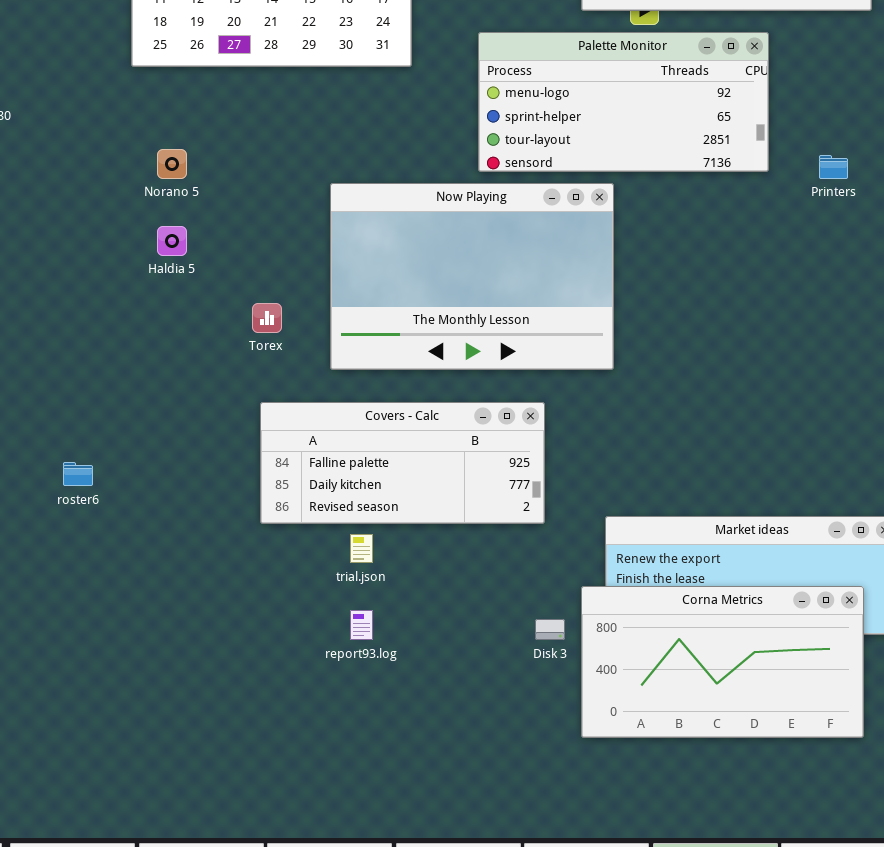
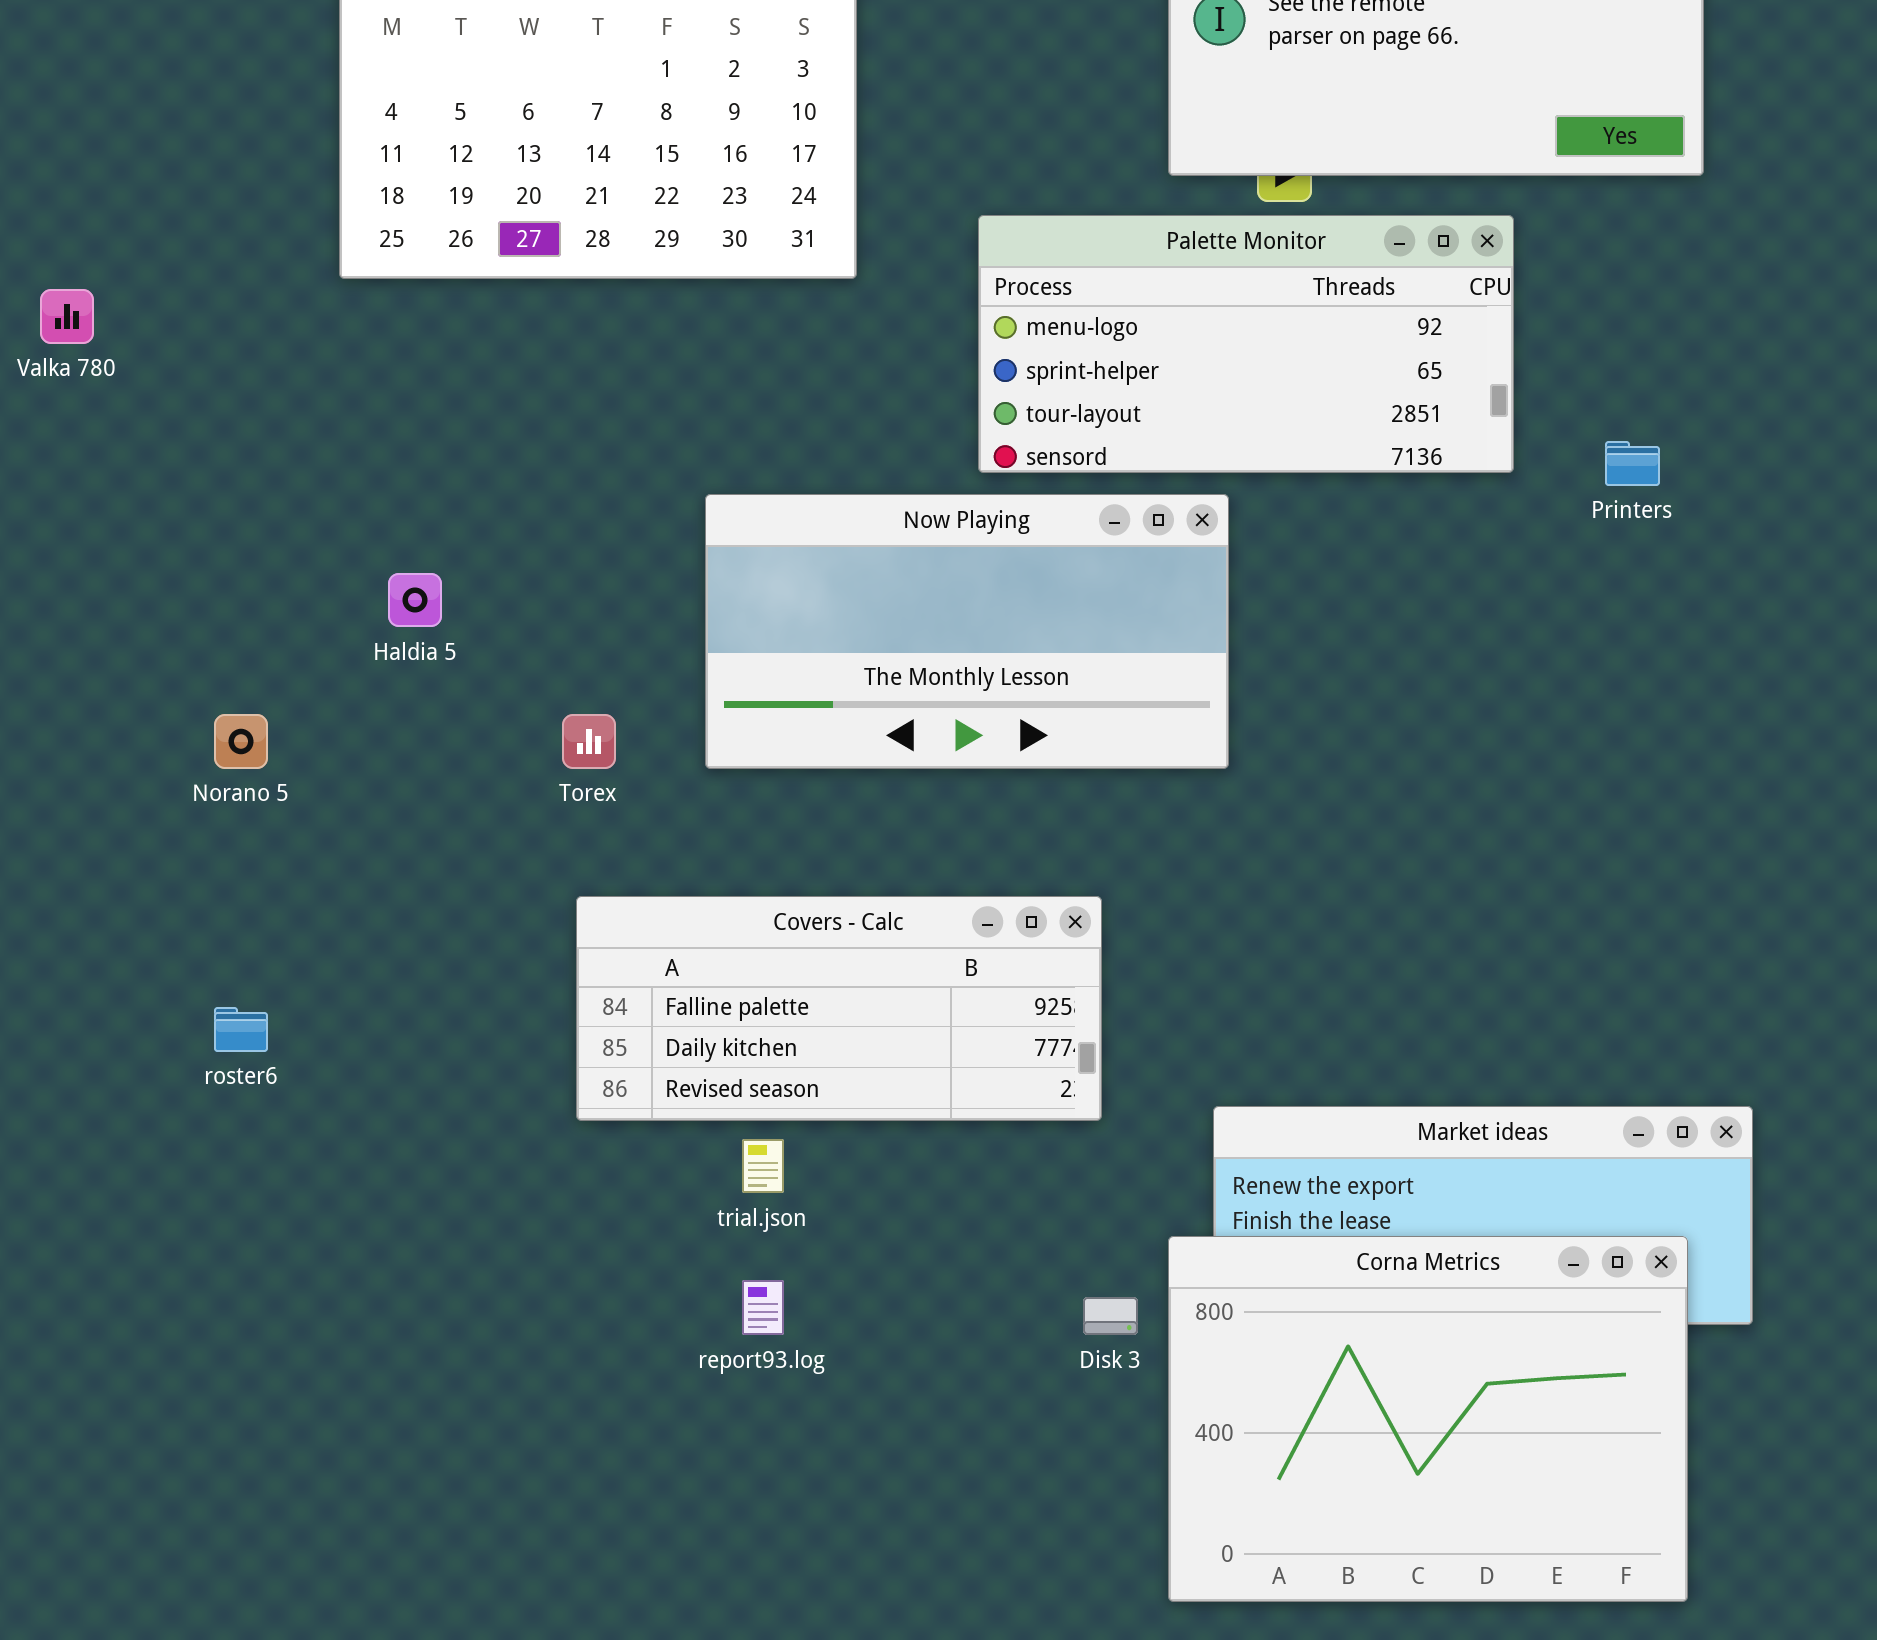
Norano 5: [157,149,187,179] -> [214,714,268,769], moved
Now Playing: [330,183,614,370] -> [705,494,1229,769], resized
Corna Metrics: [581,586,864,738] -> [1168,1236,1688,1602], resized

